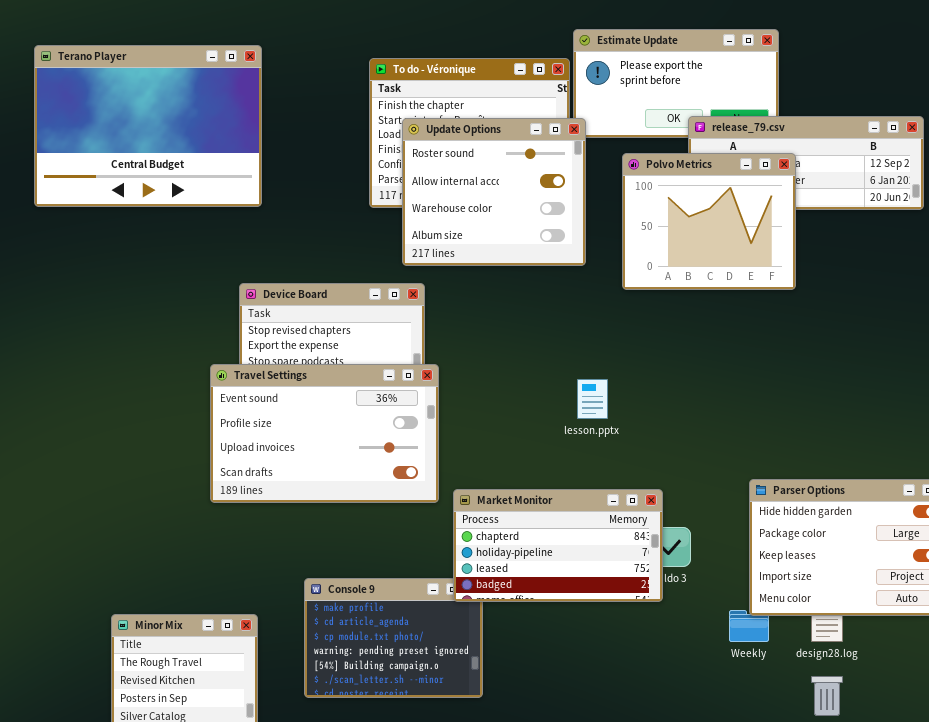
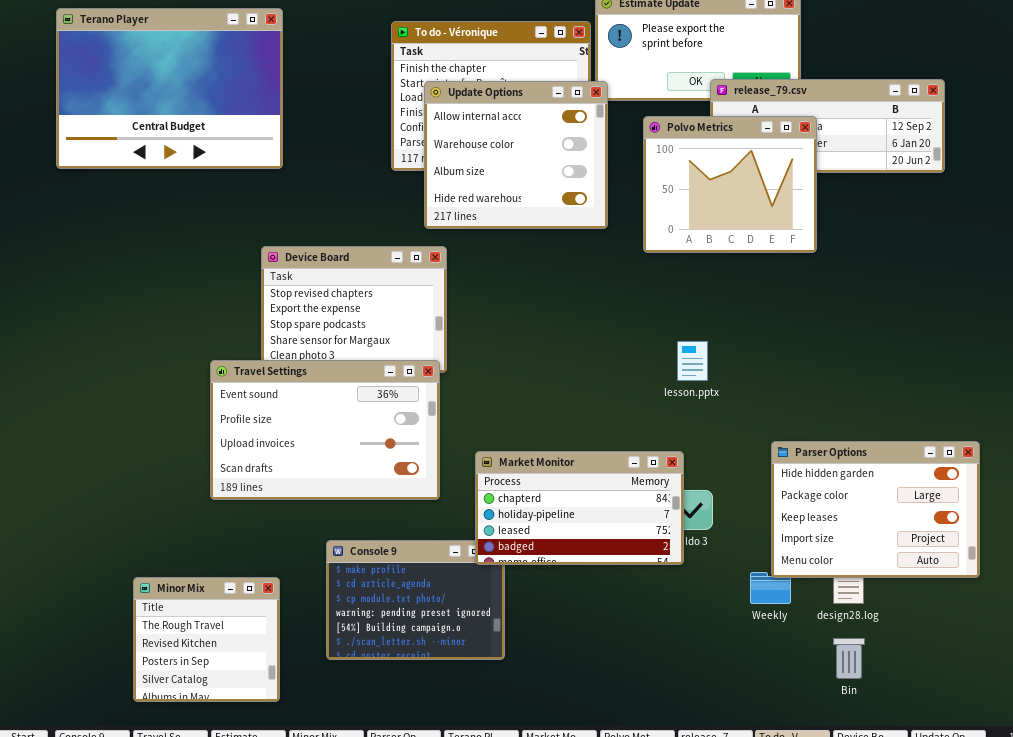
Update Options: [402,118,586,266] -> [424,81,608,229], scrolled down 1 row
Travel Settings: [210,364,439,503] -> [210,360,440,500], moved
lesson.pptx: [577,379,608,419] -> [677,341,708,381], moved

